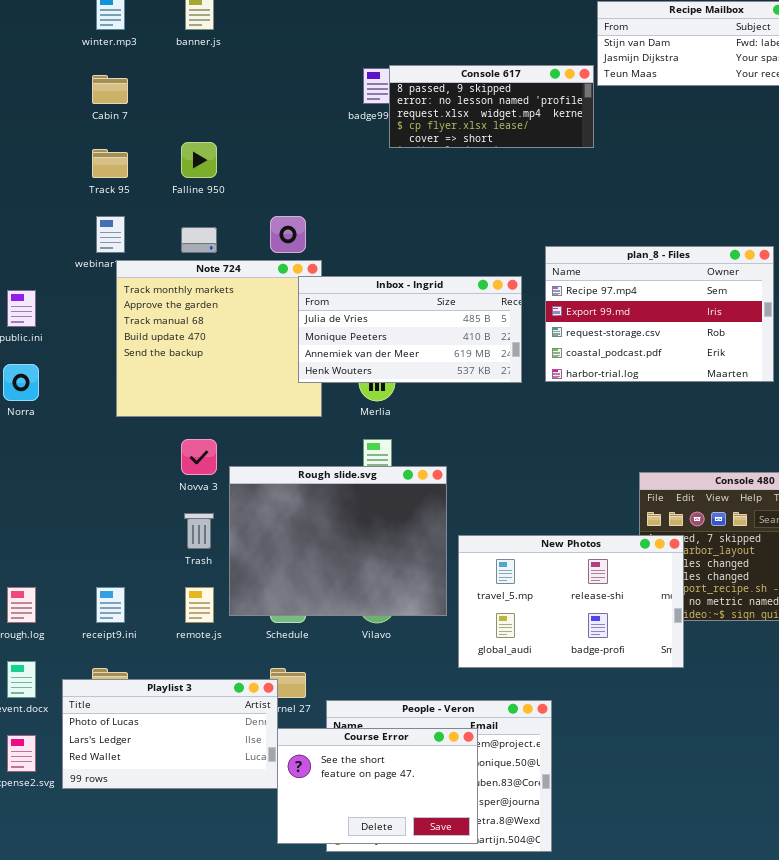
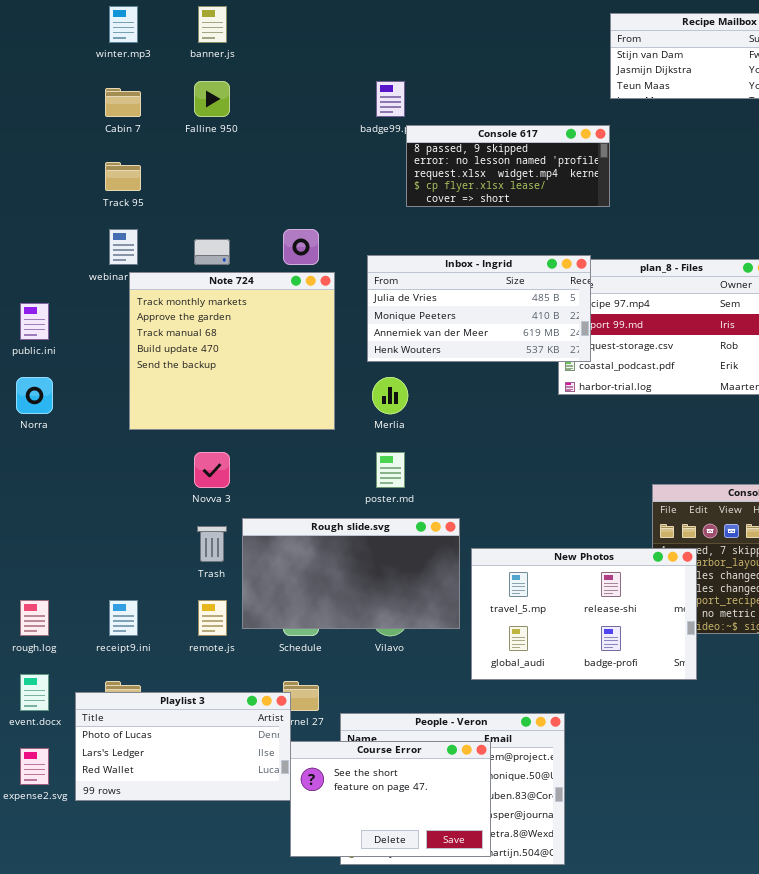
Console 617: [389,65,594,148] -> [406,125,610,207], moved
Falline 950: [181,142,217,178] -> [194,81,230,117], moved
Inbox - Ingrid: [298,276,522,383] -> [367,255,591,362], moved
Rough slide.svg: [229,466,447,616] -> [242,518,460,629], resized

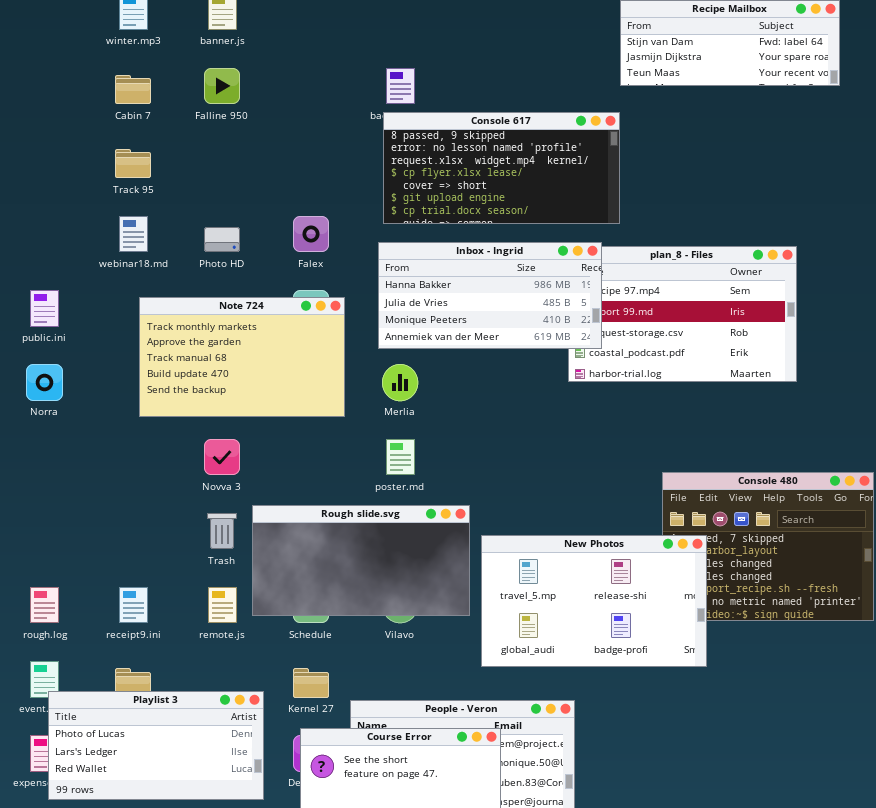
Console 617: [406,125,610,207] -> [383,112,620,224], resized
Inbox - Ingrid: [367,255,591,362] -> [378,242,602,349], scrolled up 1 row
Note 724: [129,272,335,430] -> [139,297,345,417], resized
Playlist 3: [75,692,291,801] -> [48,691,264,800], moved

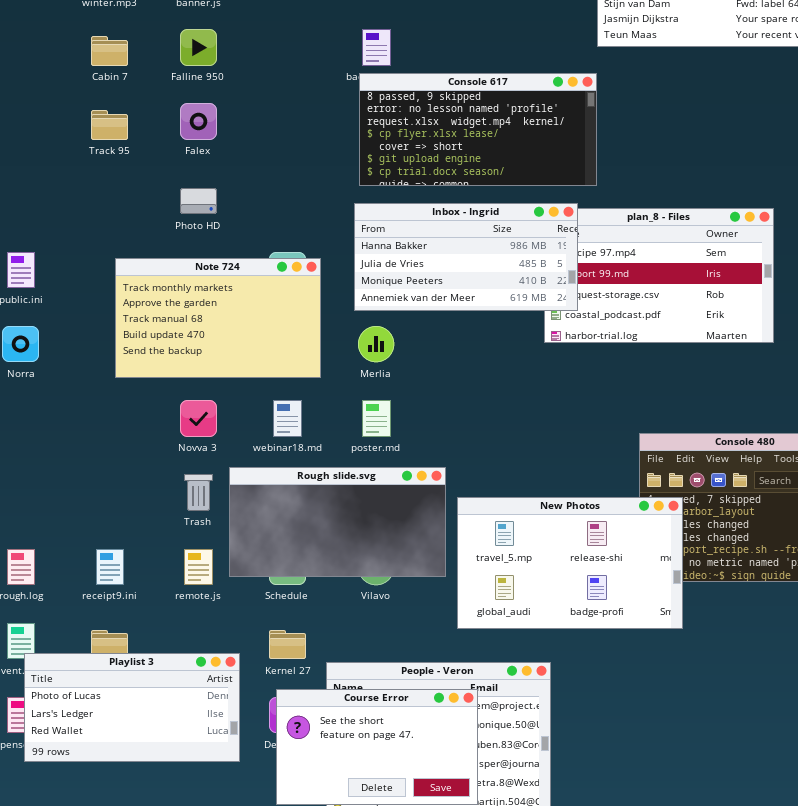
webinar18.md: [119,216,148,252] -> [273,400,302,437], moved
Falex: [293,216,329,252] -> [180,103,217,140], moved

